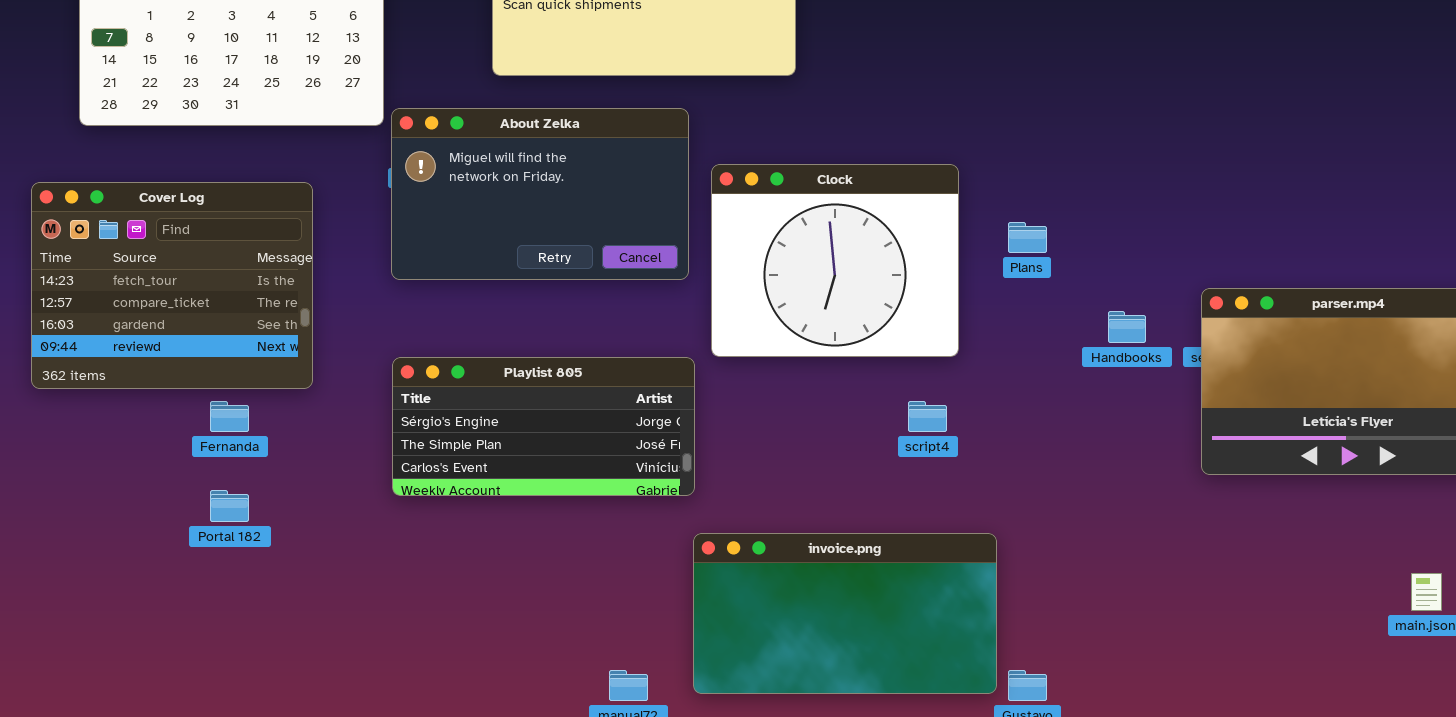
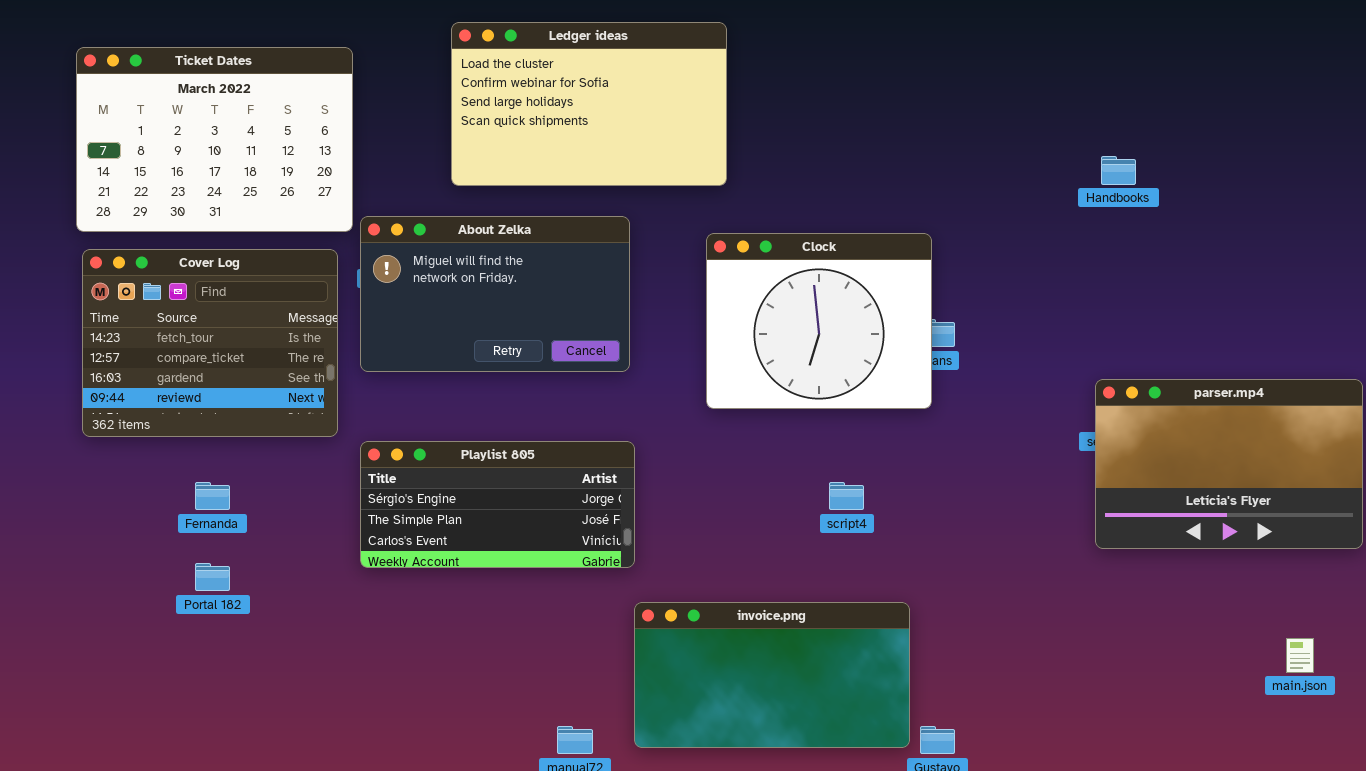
Clock: [711,164,959,357] -> [706,233,932,409], moved
Cover Log: [31,182,313,389] -> [82,249,338,437], moved
Handbooks: [1108,311,1146,343] -> [1101,156,1136,185], moved

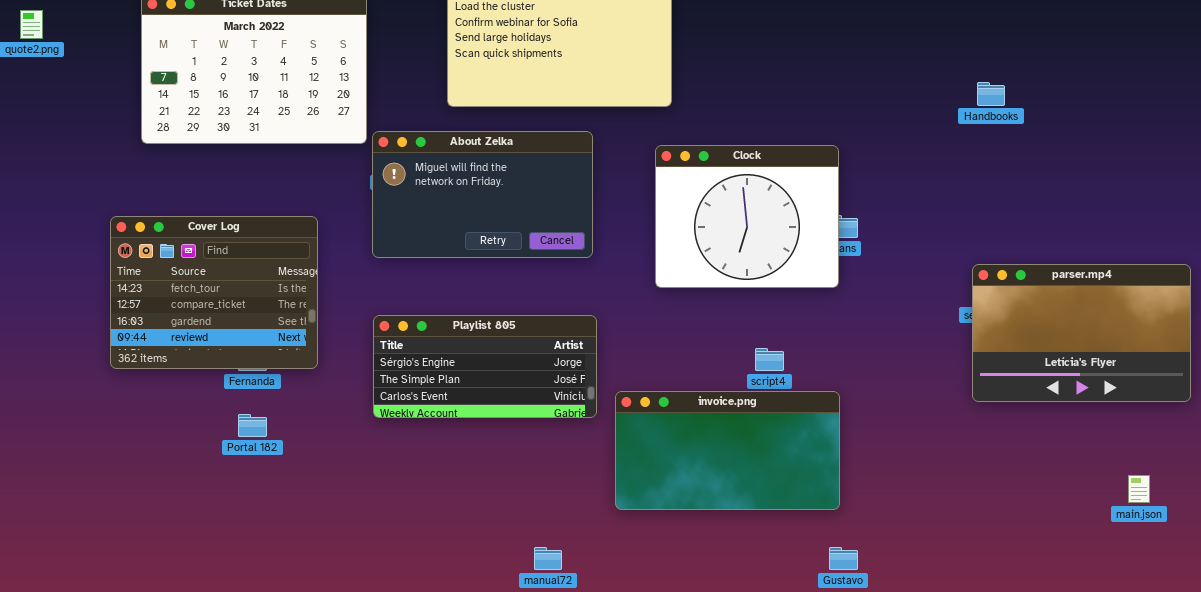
Cover Log: [82,249,338,437] -> [110,216,318,369], moved
invoice.png: [634,602,910,748] -> [615,391,840,510], moved

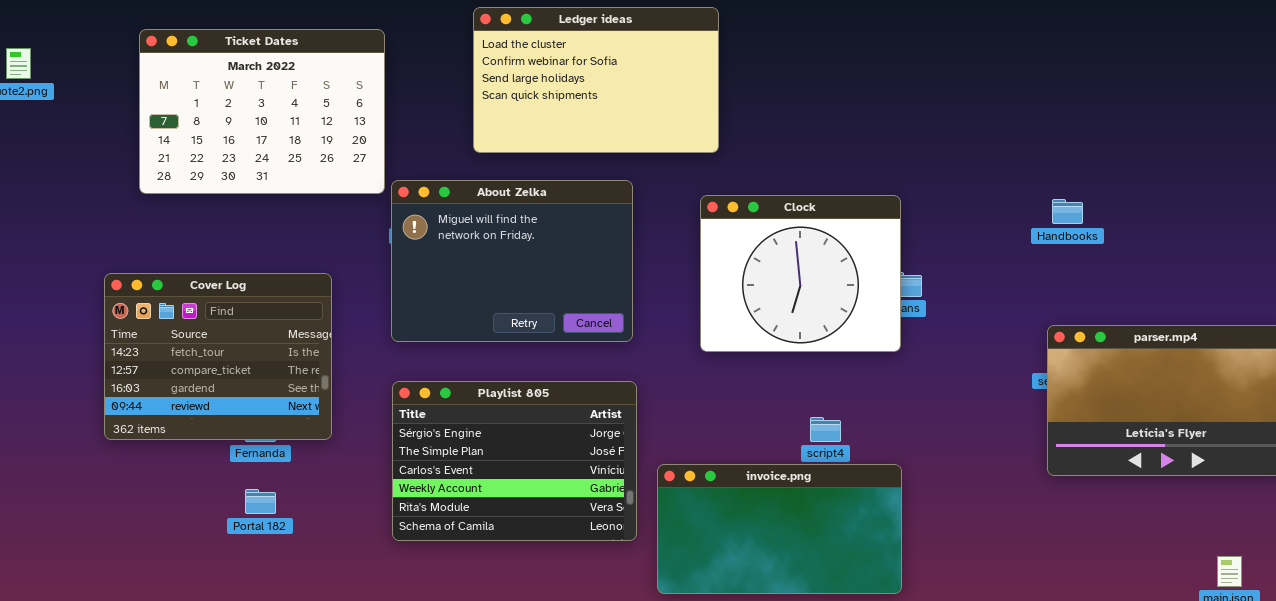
Handbooks: [977,82,1005,106] -> [1052,199,1083,224], moved
About Zelka: [372,131,593,258] -> [391,180,633,342], resized
Playlist 805: [373,315,597,418] -> [392,381,637,541], resized

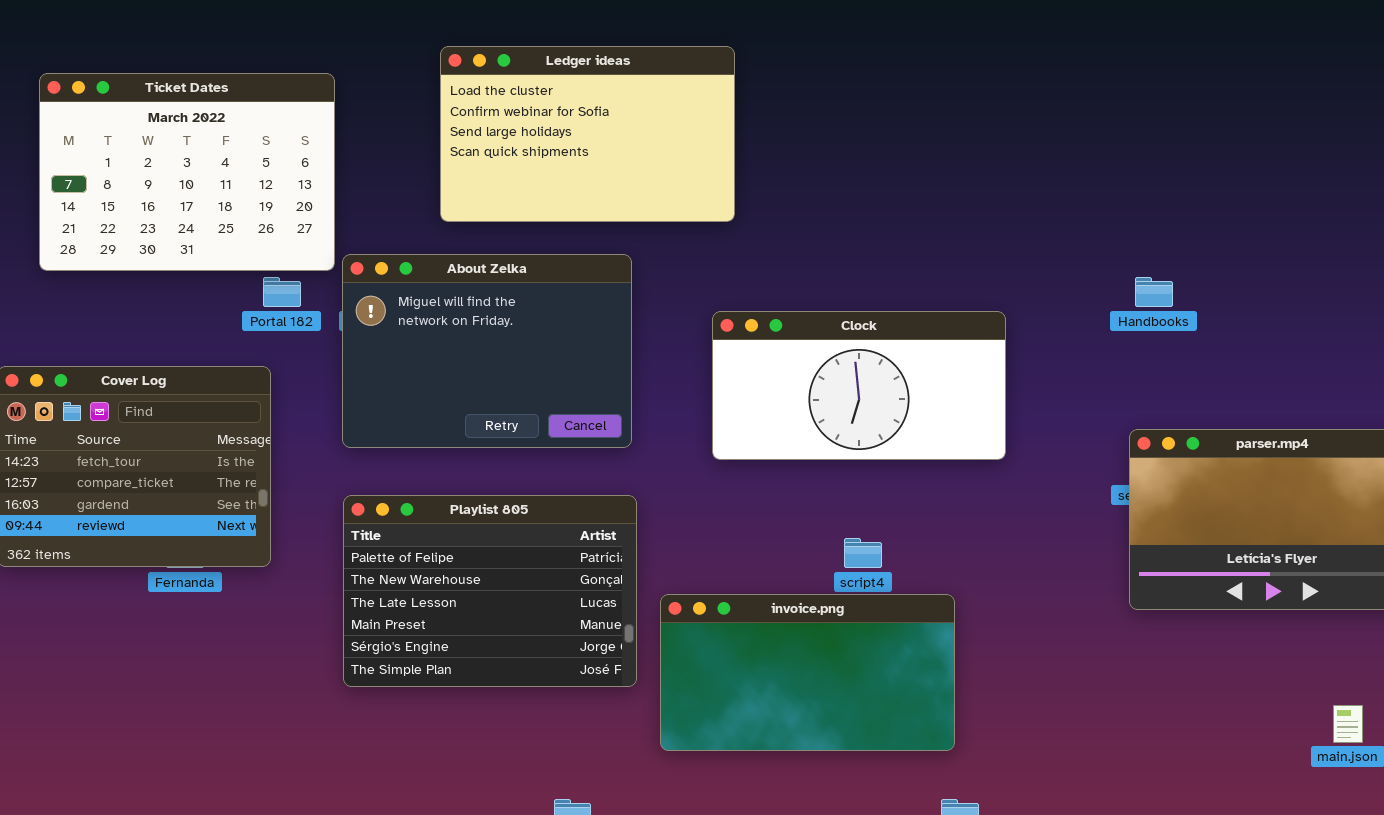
Clock: [700,195,901,352] -> [712,311,1006,460], resized
Playlist 805: [392,381,637,541] -> [343,495,637,687], scrolled up 4 rows
Portal 182: [245,489,276,514] -> [263,277,301,307], moved

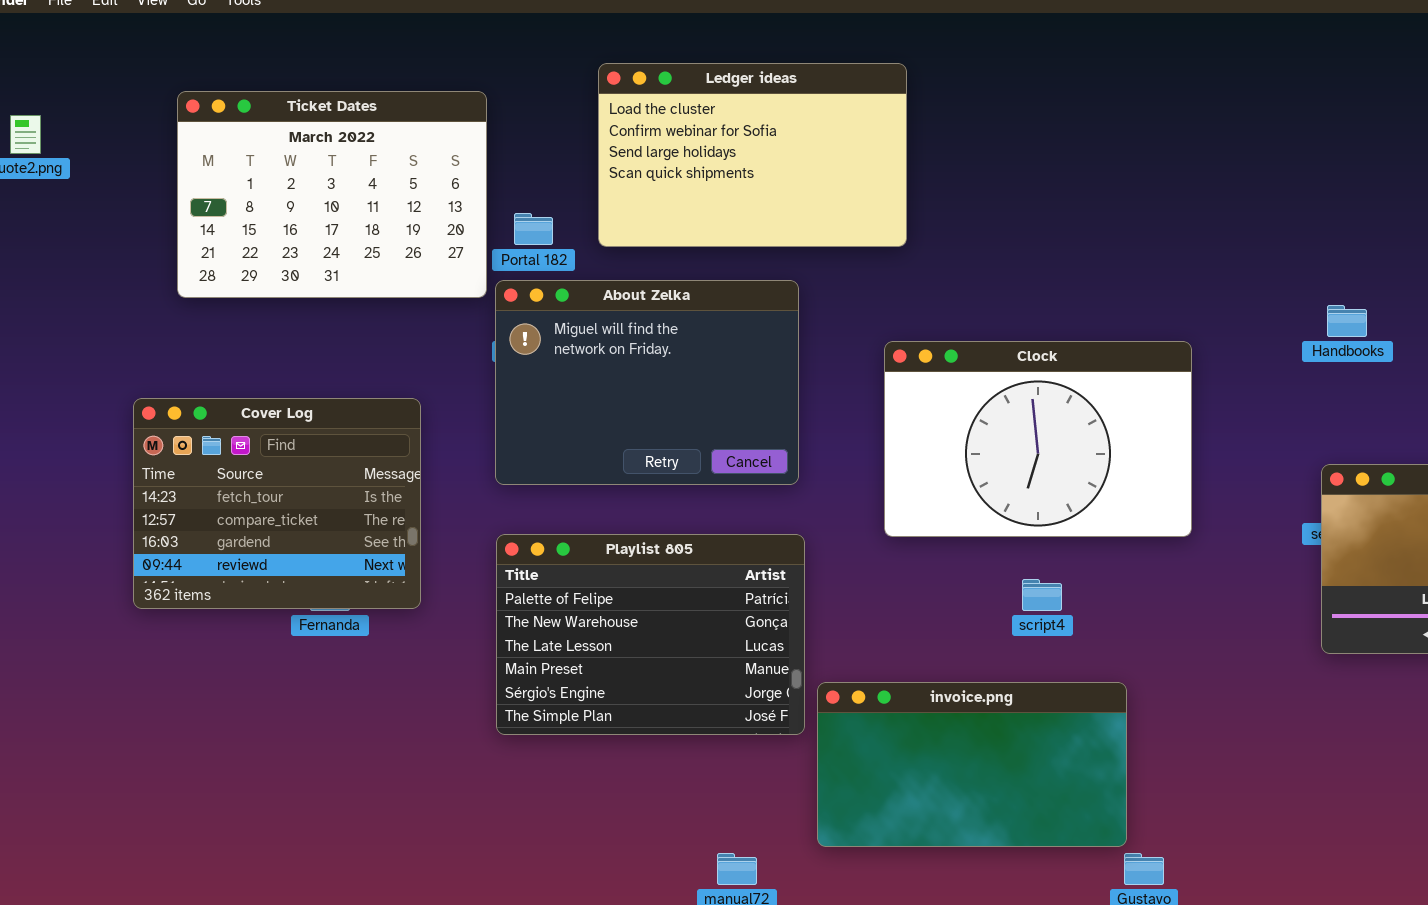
Portal 182: [263,277,301,307] -> [514,213,553,245], moved
Clock: [712,311,1006,460] -> [884,341,1192,537], resized
invoice.png: [660,594,955,751] -> [817,682,1127,847], moved

